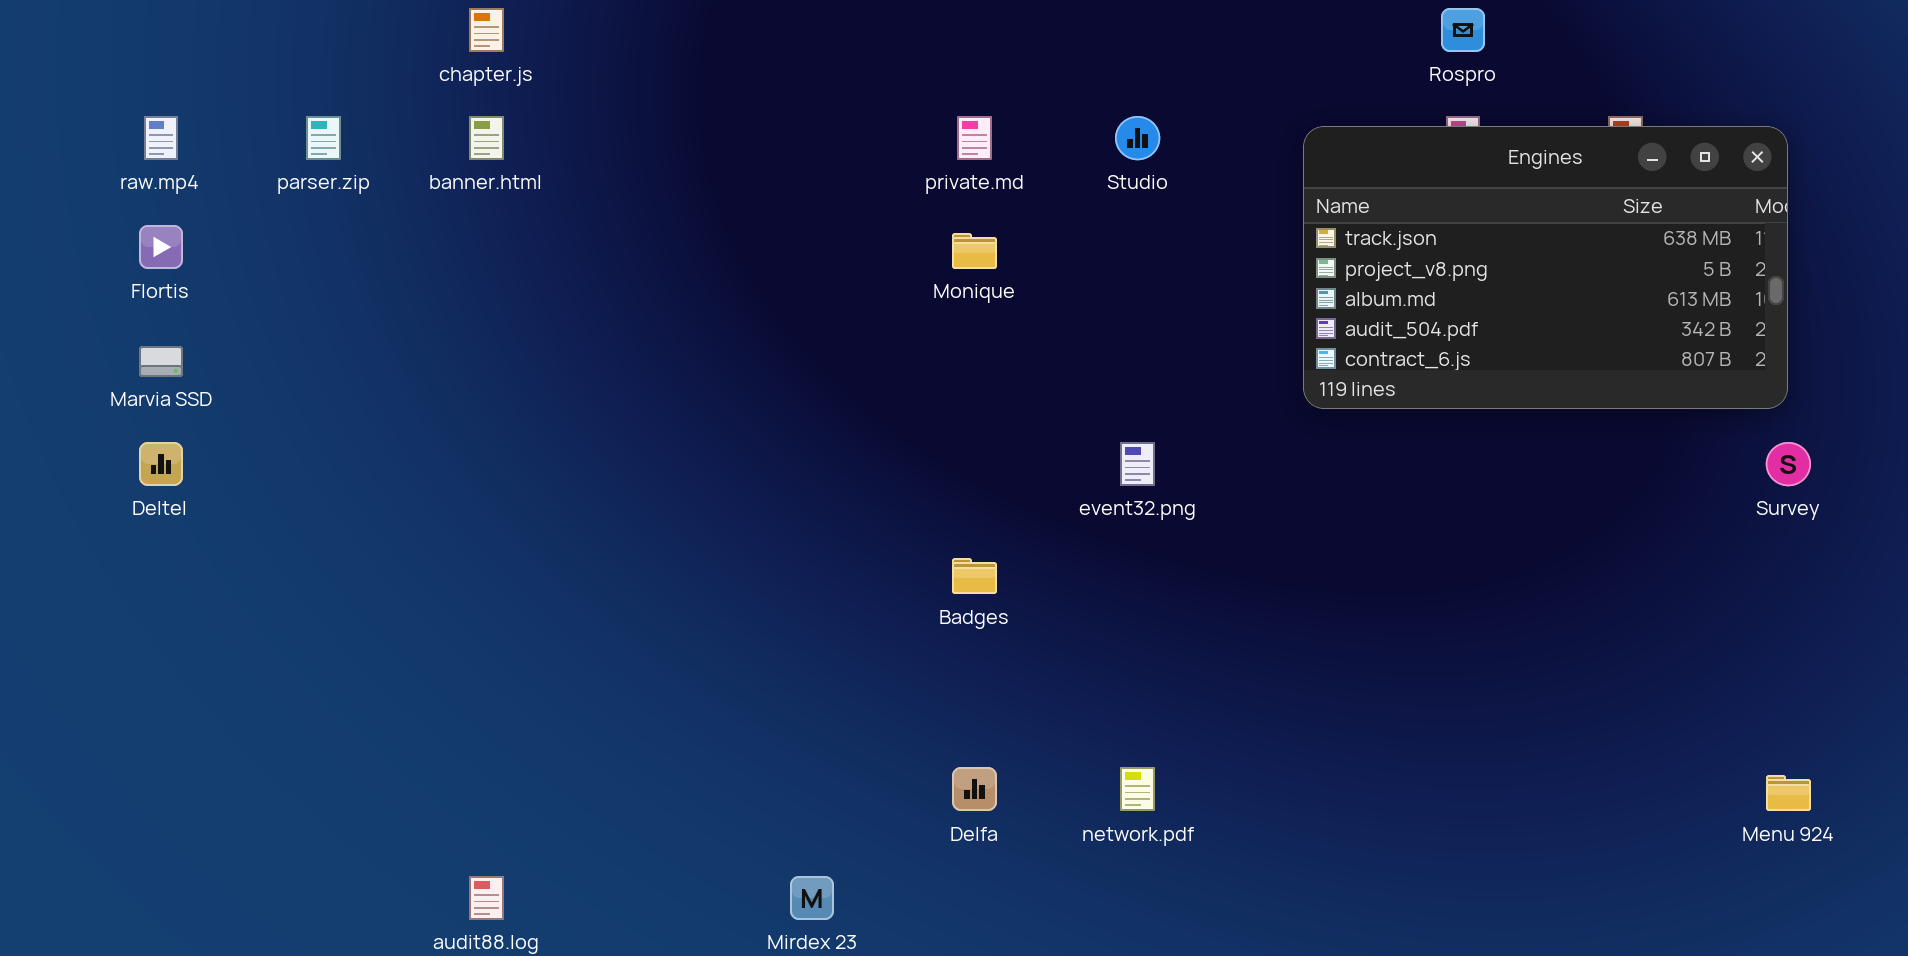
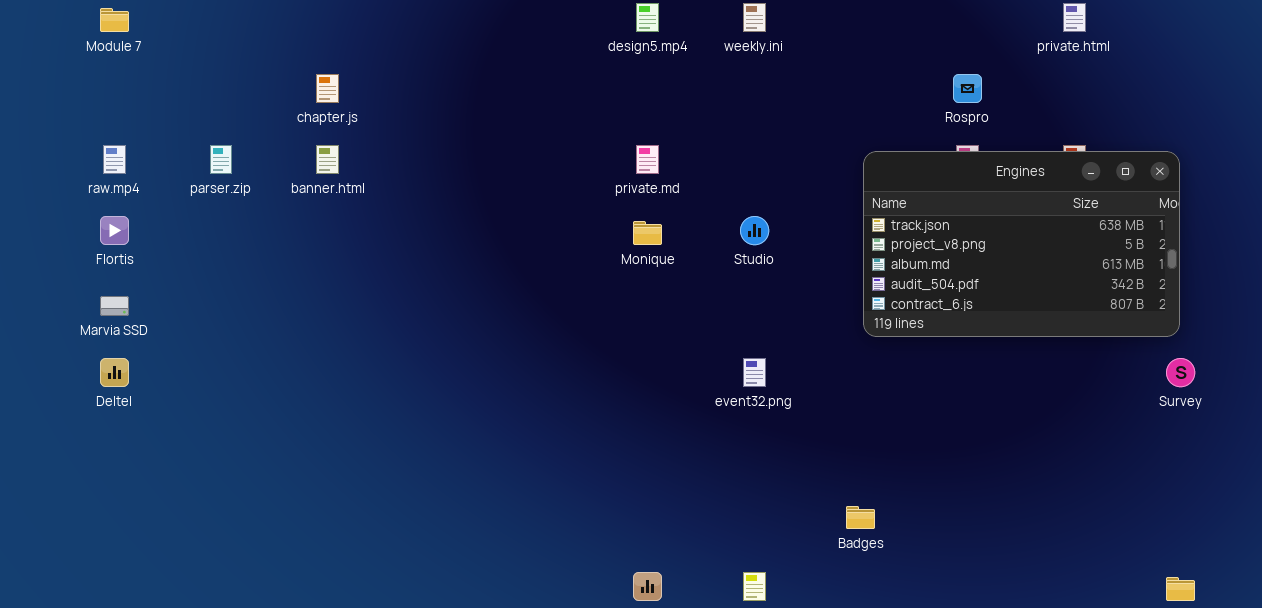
Studio: [1115,116,1160,160] -> [740,216,769,245], moved
Badges: [952,558,997,594] -> [846,506,875,529], moved

